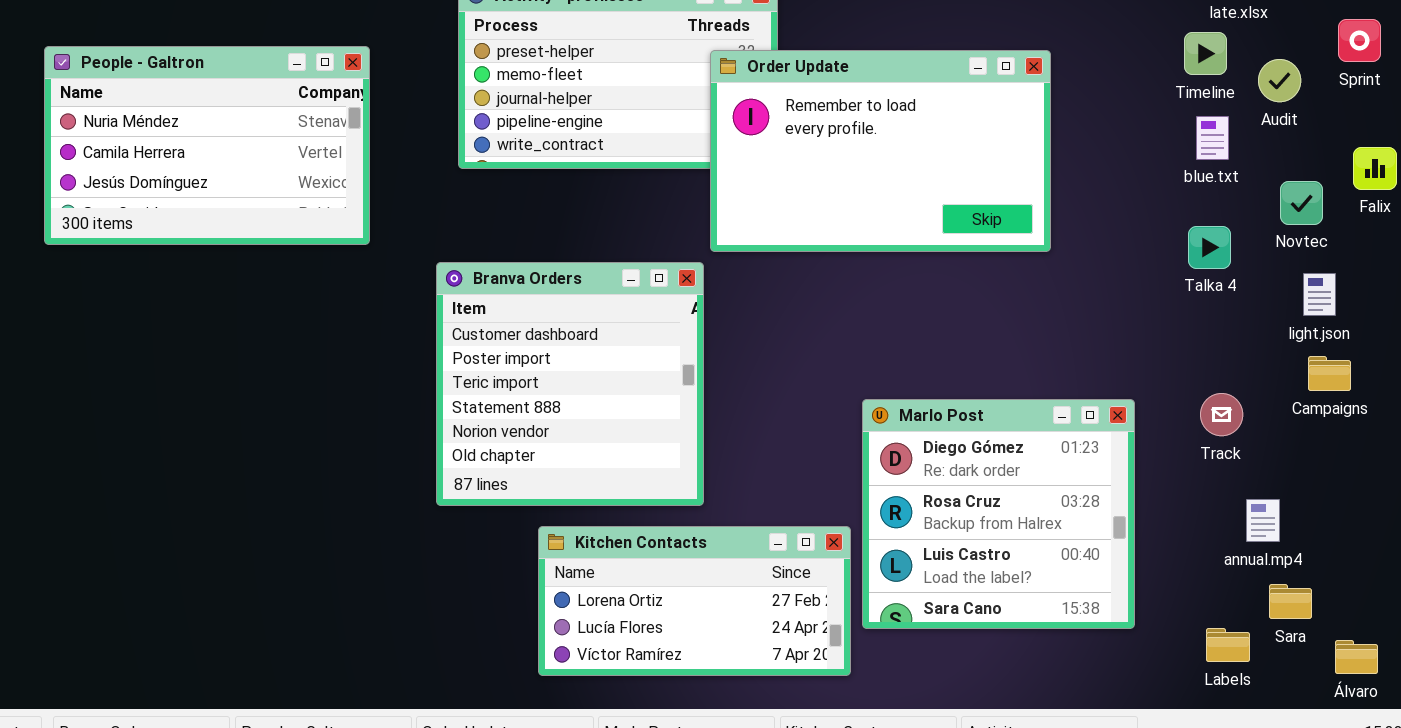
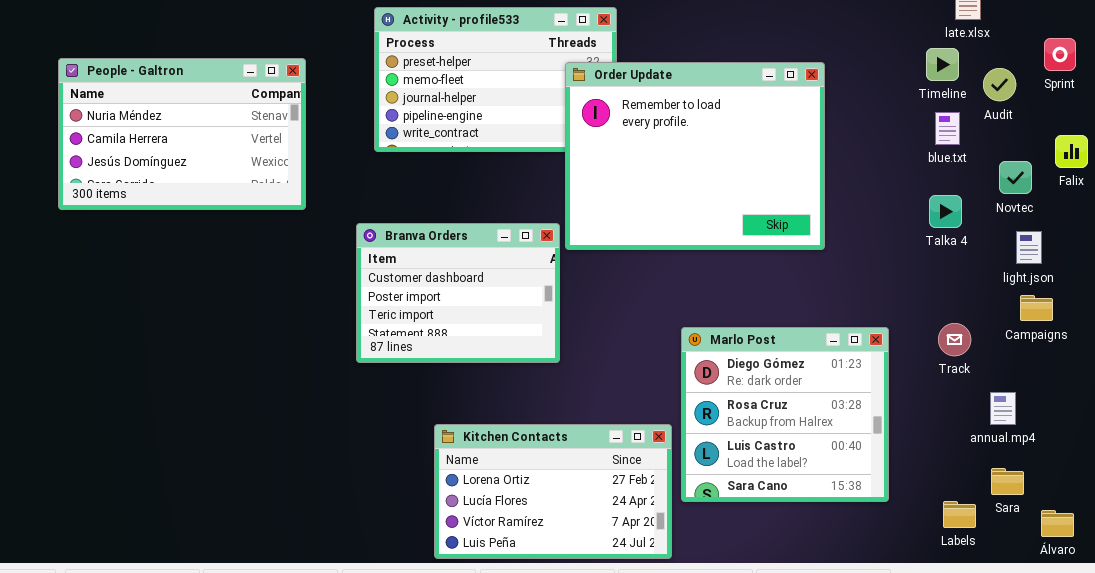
Order Update: [710,50,1051,252] -> [565,62,825,250], resized
Branva Orders: [436,262,704,506] -> [356,223,560,363], resized
annual.mp4: [1246,499,1280,542] -> [990,392,1016,425], moved
Kitchen Contacts: [538,526,851,676] -> [434,424,672,559], resized

